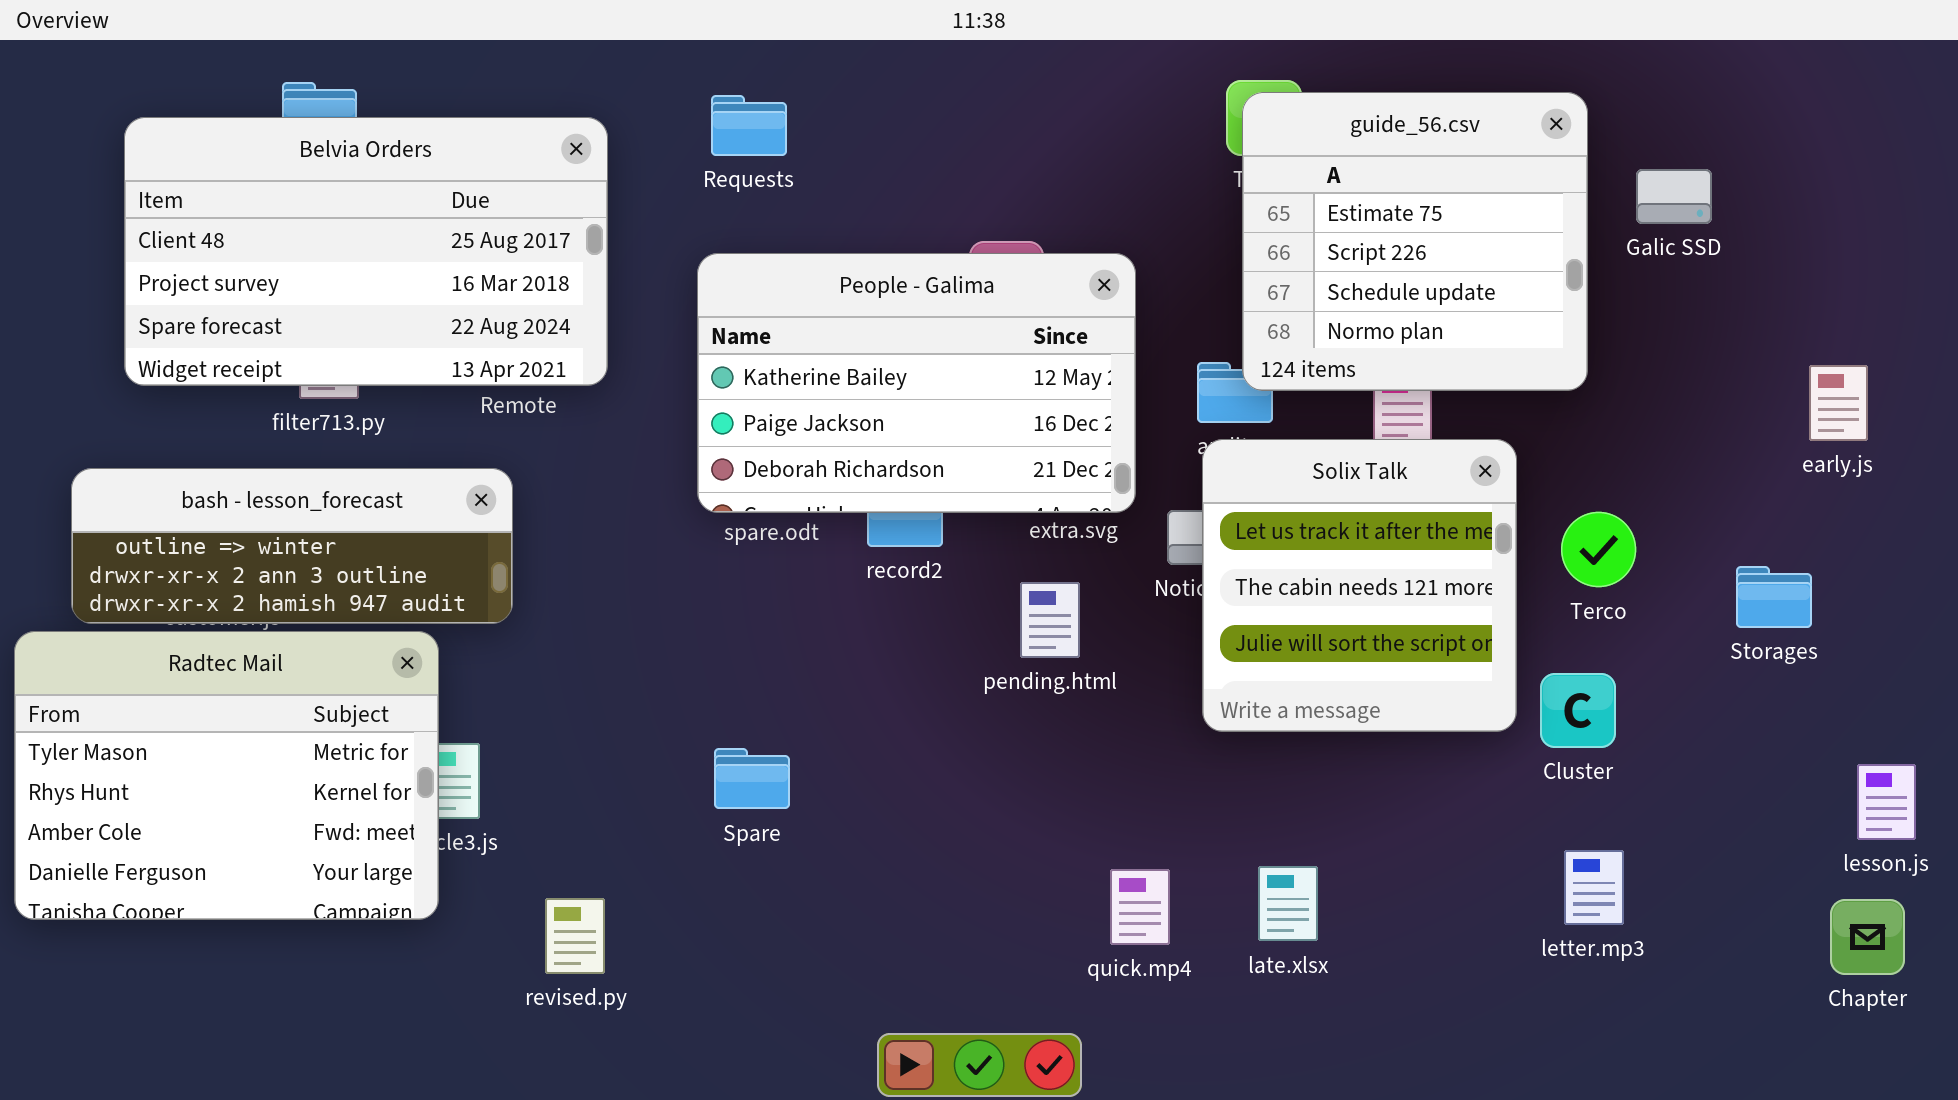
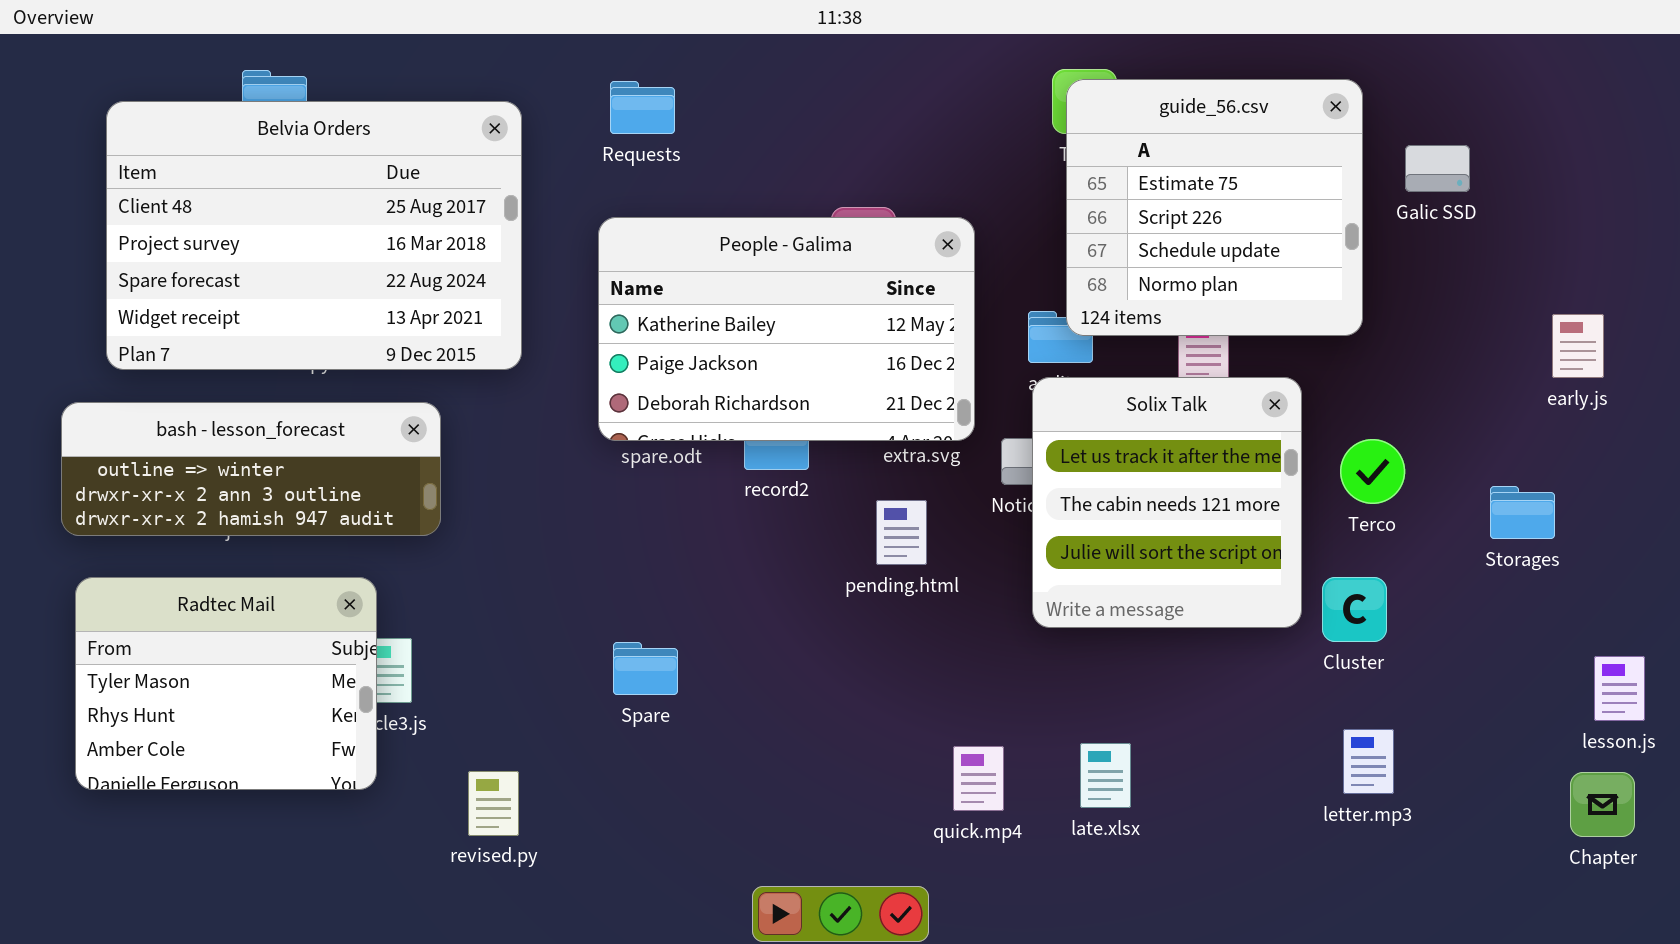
Belvia Orders: [124,117,608,386] -> [106,101,522,370], resized
Radtec Mail: [14,631,439,920] -> [75,577,377,790], resized

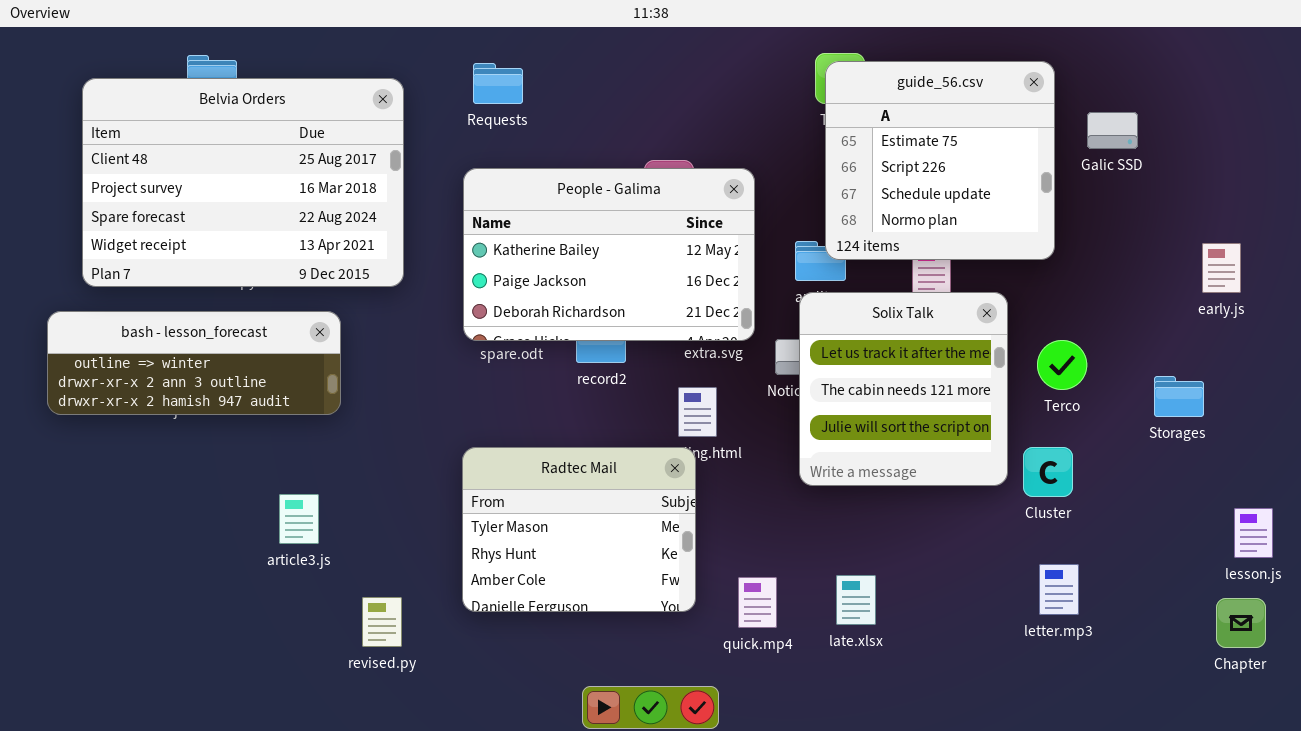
Radtec Mail: [75,577,377,790] -> [462,447,696,612], moved

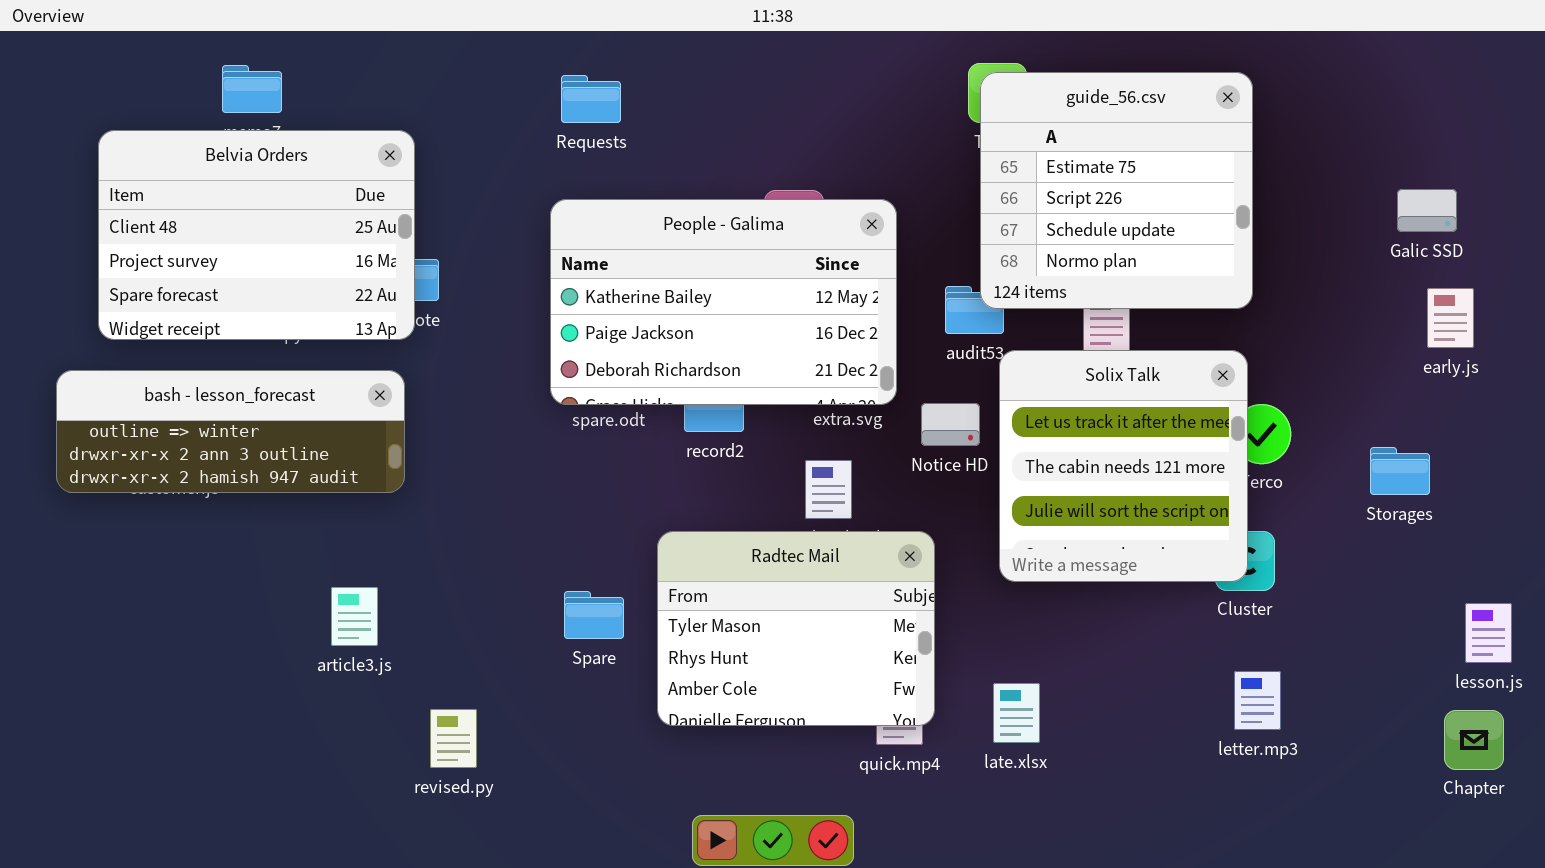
Belvia Orders: [82,78,404,287] -> [98,130,415,340], resized
Galic SSD: [1087,112,1138,149] -> [1397,189,1457,232], moved
Solix Talk: [799,292,1008,486] -> [999,350,1248,582], moved
Radtec Mail: [462,447,696,612] -> [657,531,935,726], moved

